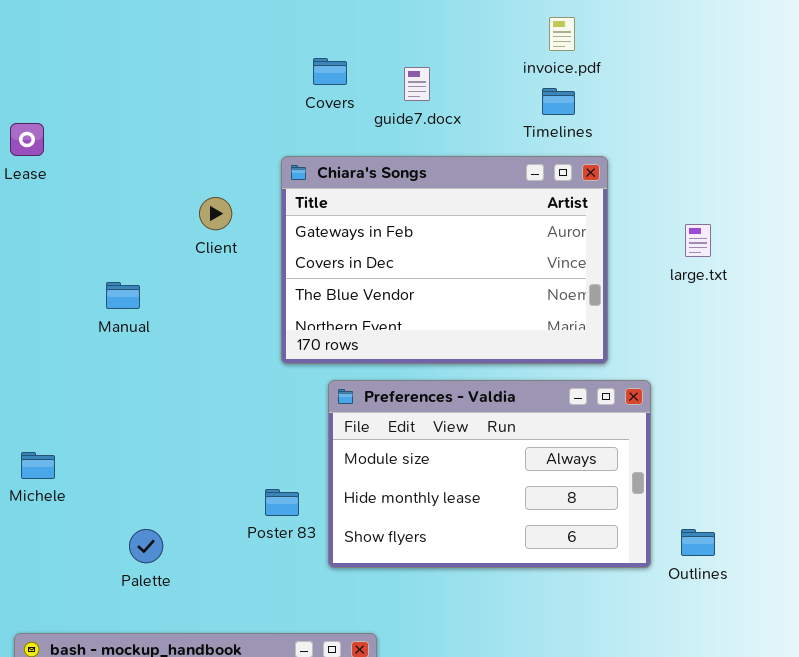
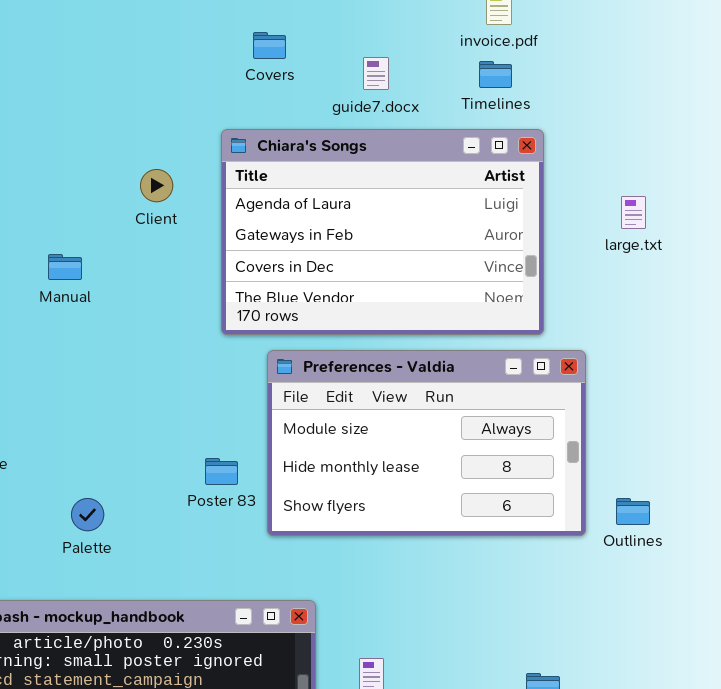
guide7.docx: [404,67,430,101] -> [363,57,389,90], moved
Chiara's Songs: [281,156,608,364] -> [221,129,544,335], scrolled up 1 row

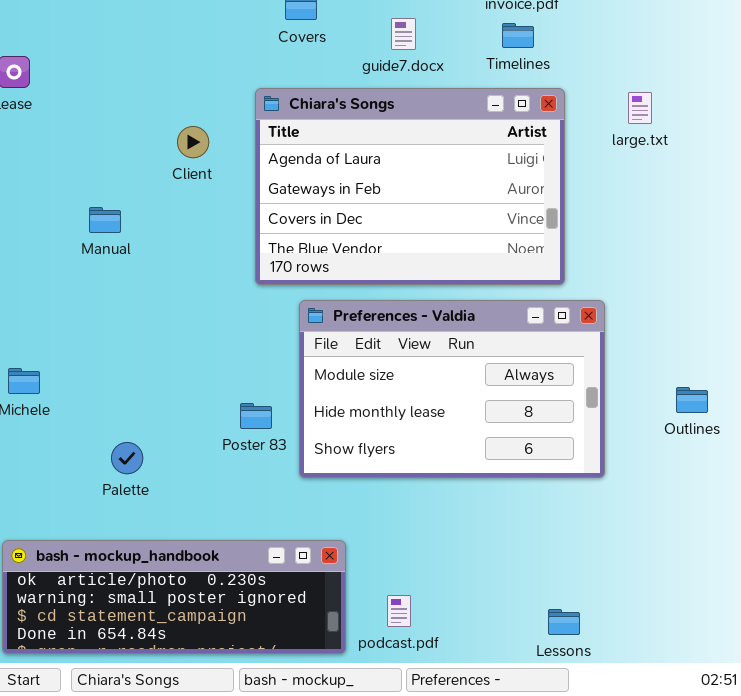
large.txt: [621,196,646,229] -> [628,92,652,124], moved
Outlines: [616,498,650,525] -> [676,387,708,413], moved

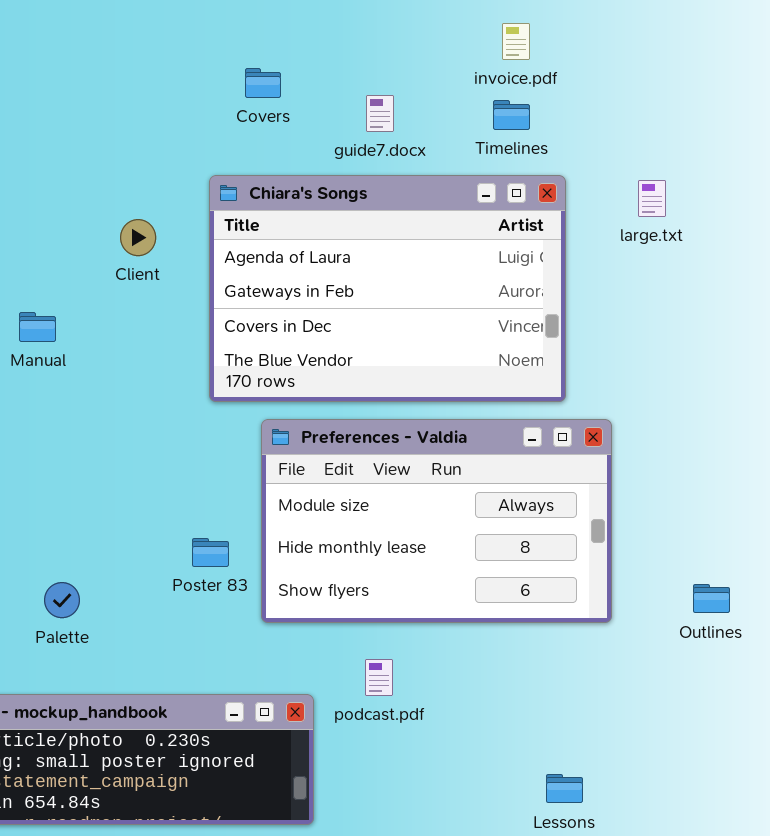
Outlines: [676,387,708,413] -> [693,584,730,613], moved
podcast.pdf: [387,595,411,627] -> [365,659,393,696], moved

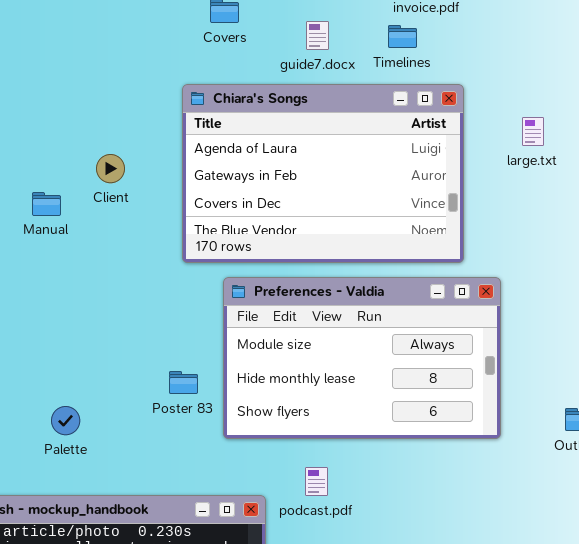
Timelines: [493,100,530,130] -> [388,25,417,48], moved
large.txt: [638,180,666,217] -> [522,117,544,146], moved
Client: [120,219,156,256] -> [96,154,125,183], moved

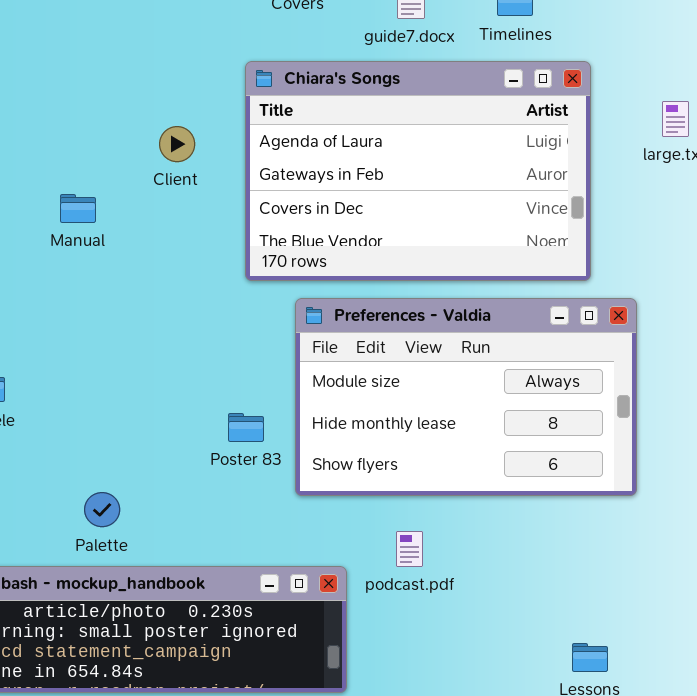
Client: [96,154,125,183] -> [159,126,195,162], moved
Palette: [51,406,80,435] -> [84,492,120,527], moved

